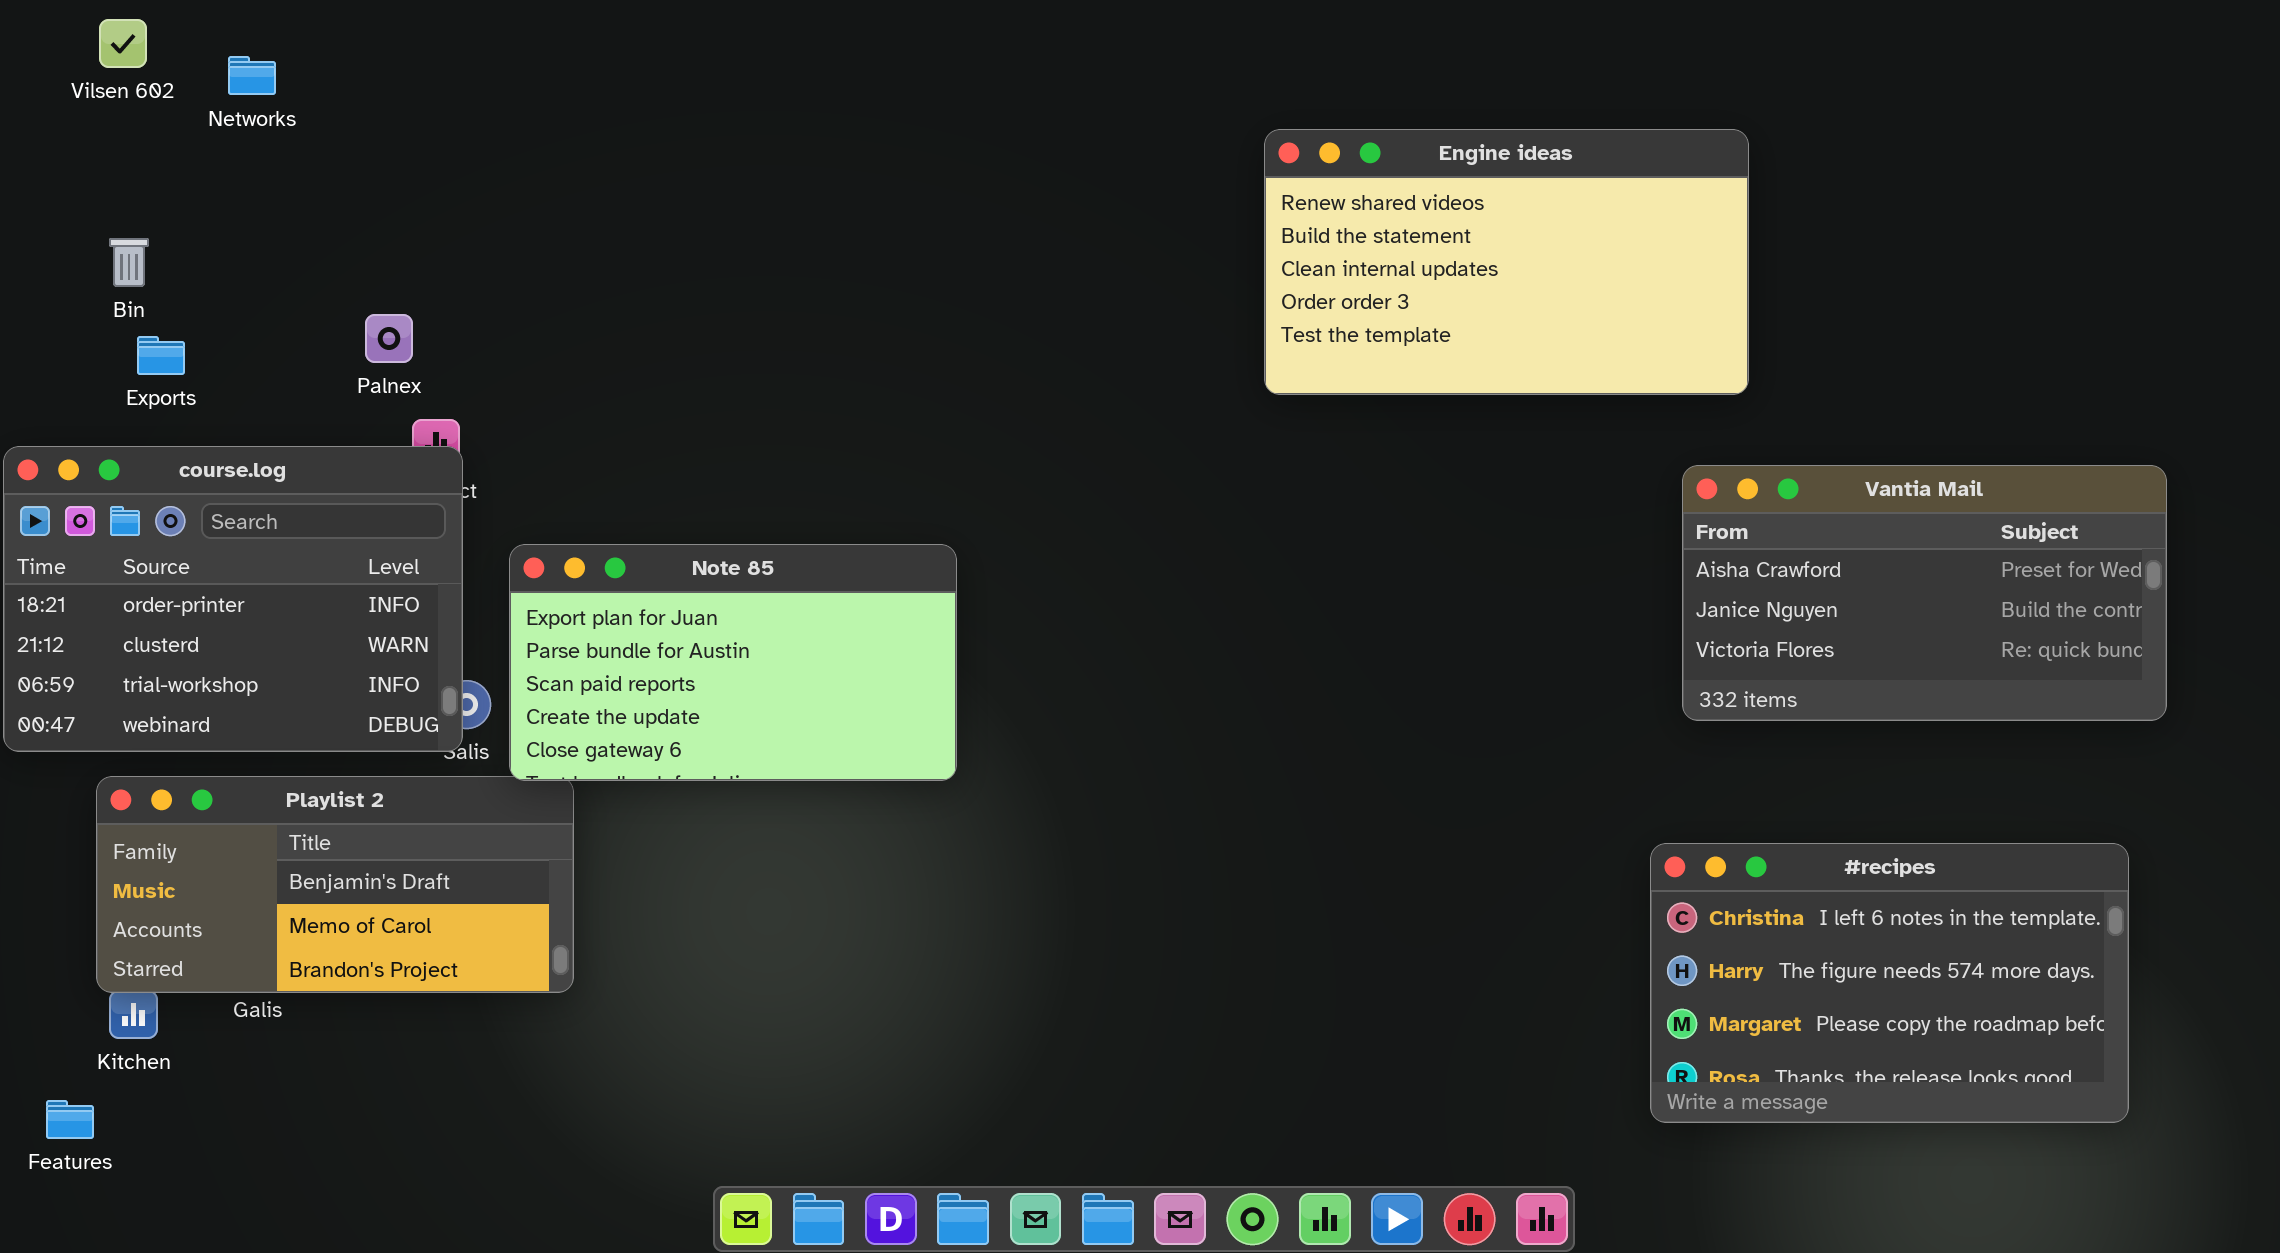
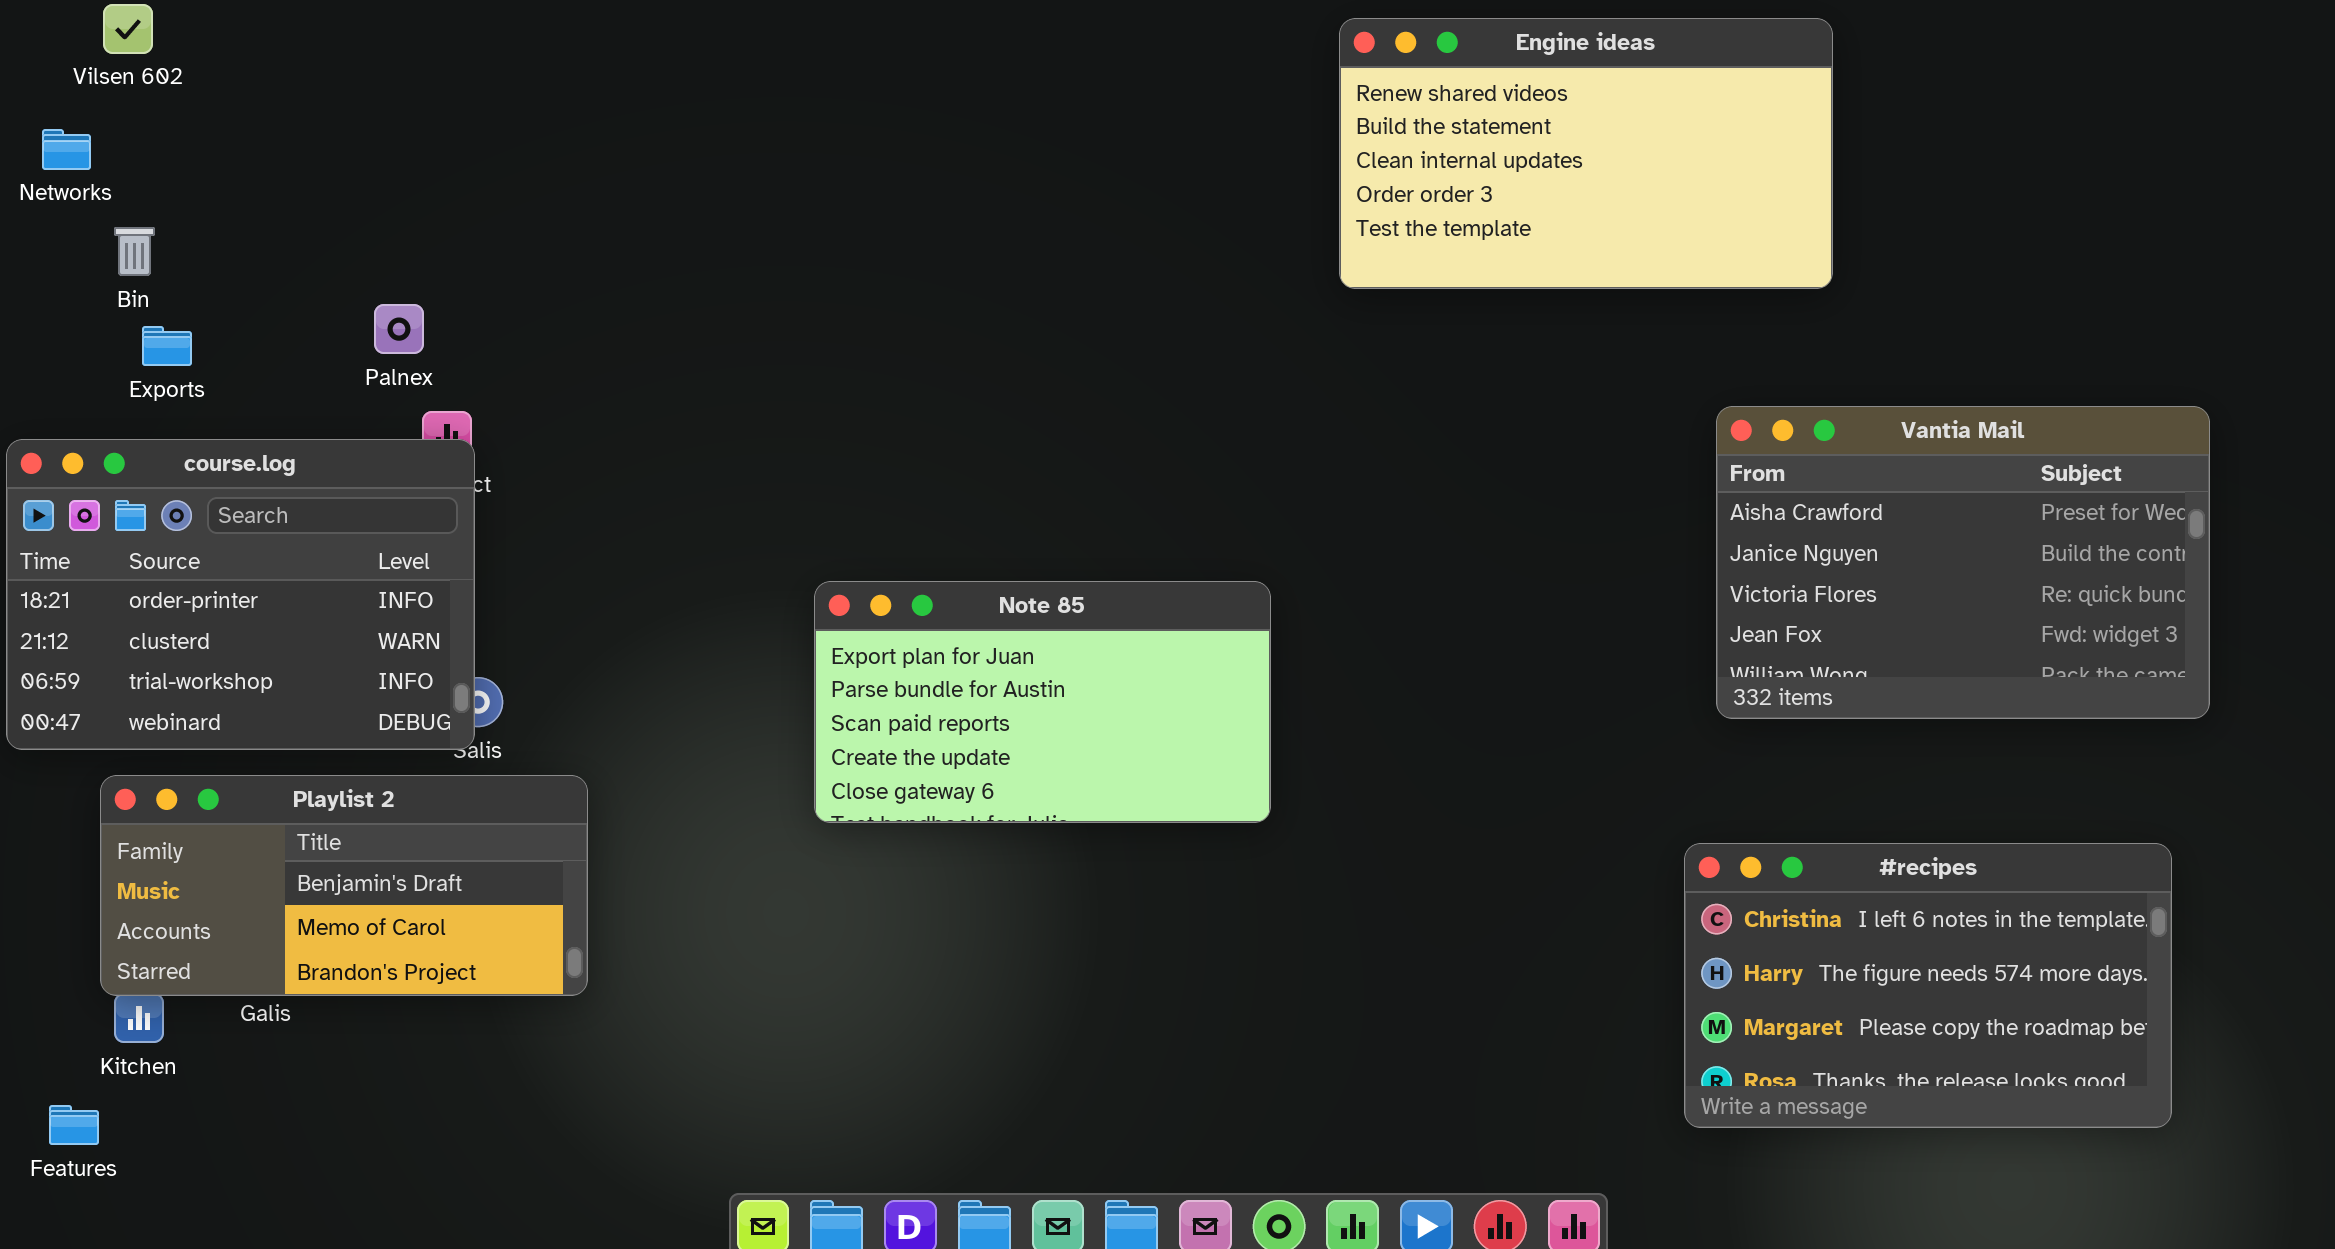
Networks: [228,56,276,95] -> [42,129,91,170], moved
Engine ideas: [1264,129,1749,395] -> [1339,18,1833,289], moved
Vantia Mail: [1682,465,2167,721] -> [1716,406,2210,719], resized
Note 85: [509,544,957,781] -> [814,581,1271,823], moved

